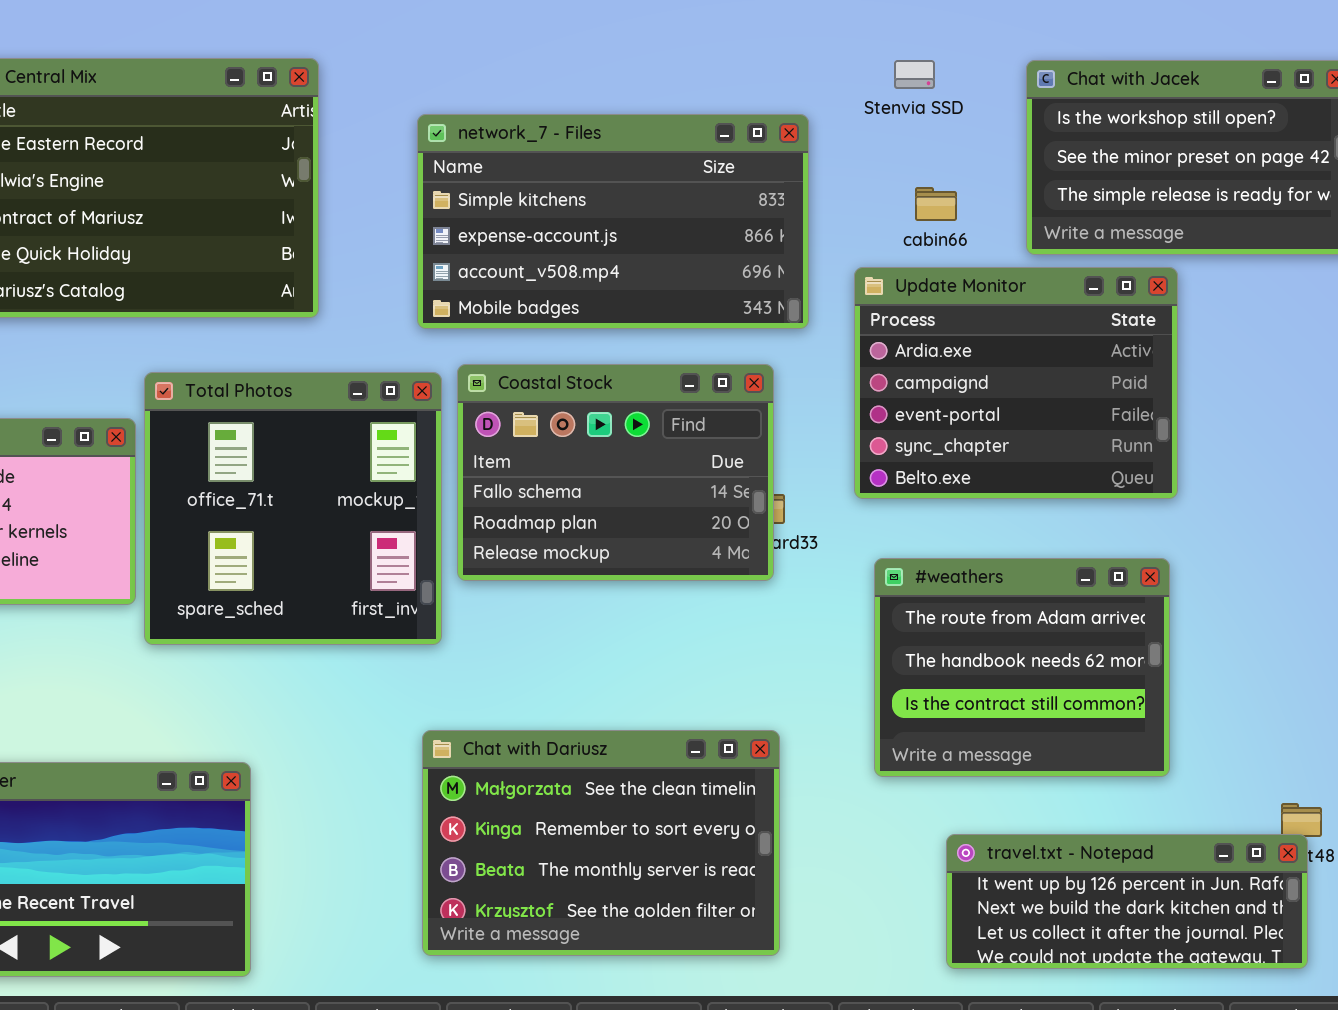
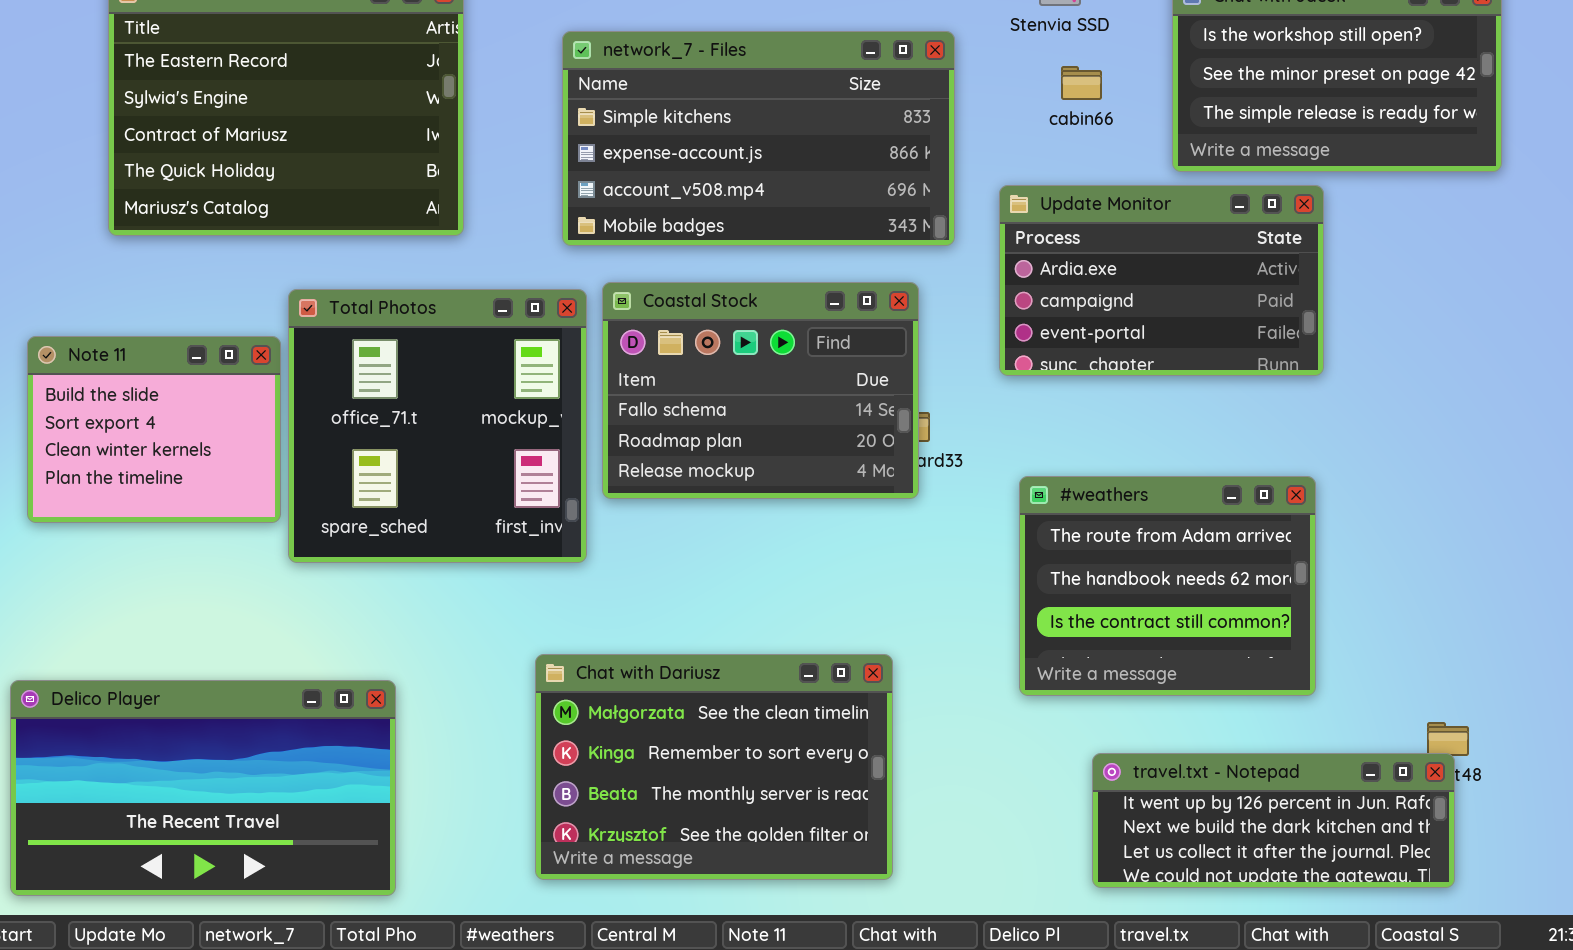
cabin66: [915,187,957,221] -> [1061,66,1102,100], moved
Update Monitor: [854,267,1178,499] -> [999,185,1324,376], resized
Chat with Dariusz: [422,730,780,956] -> [535,654,893,880], moved

